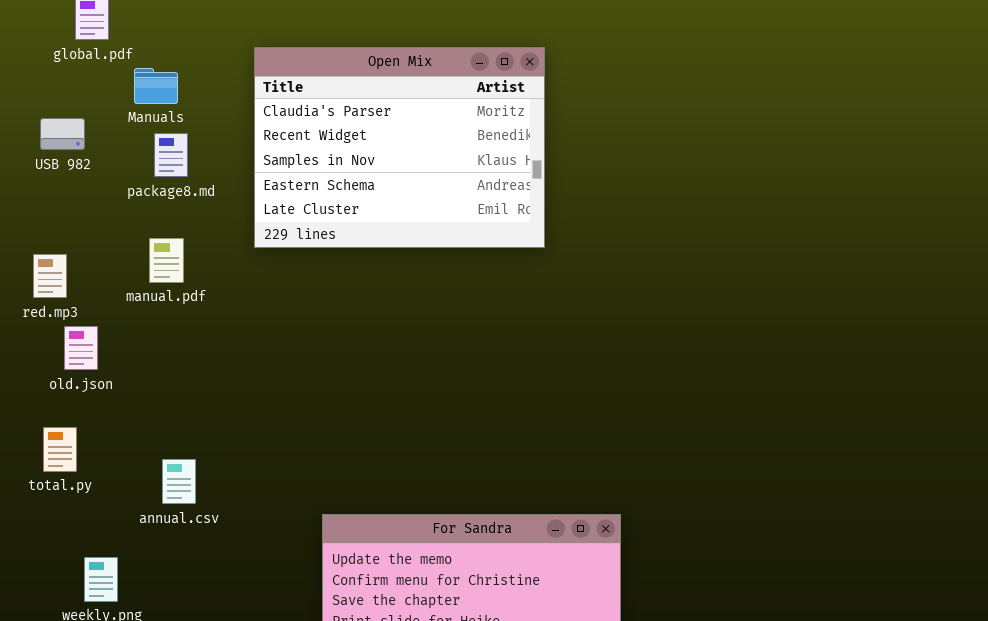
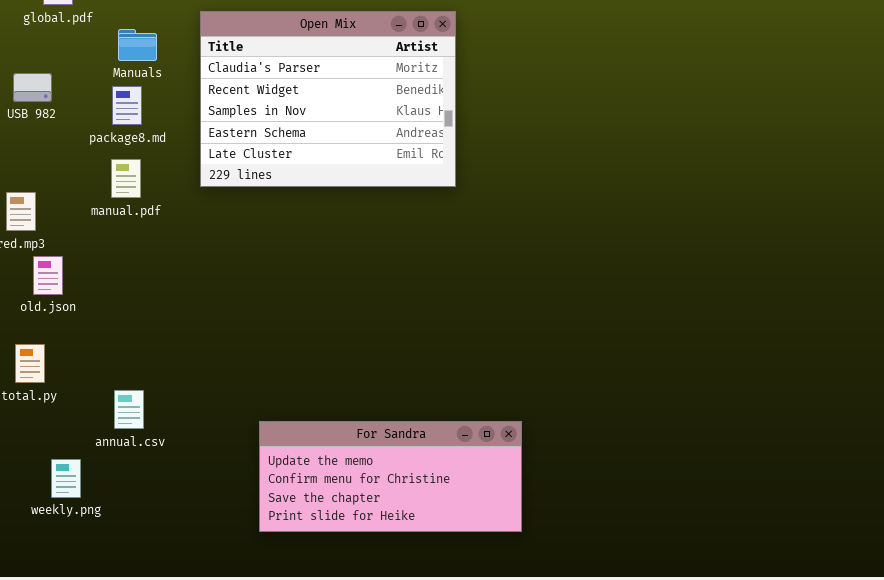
Manuals: [134,68,178,104] -> [118,29,157,61], moved
manual.pdf: [149,238,184,283] -> [111,159,141,198], moved
annual.csv: [162,459,196,504] -> [114,390,144,429], moved

